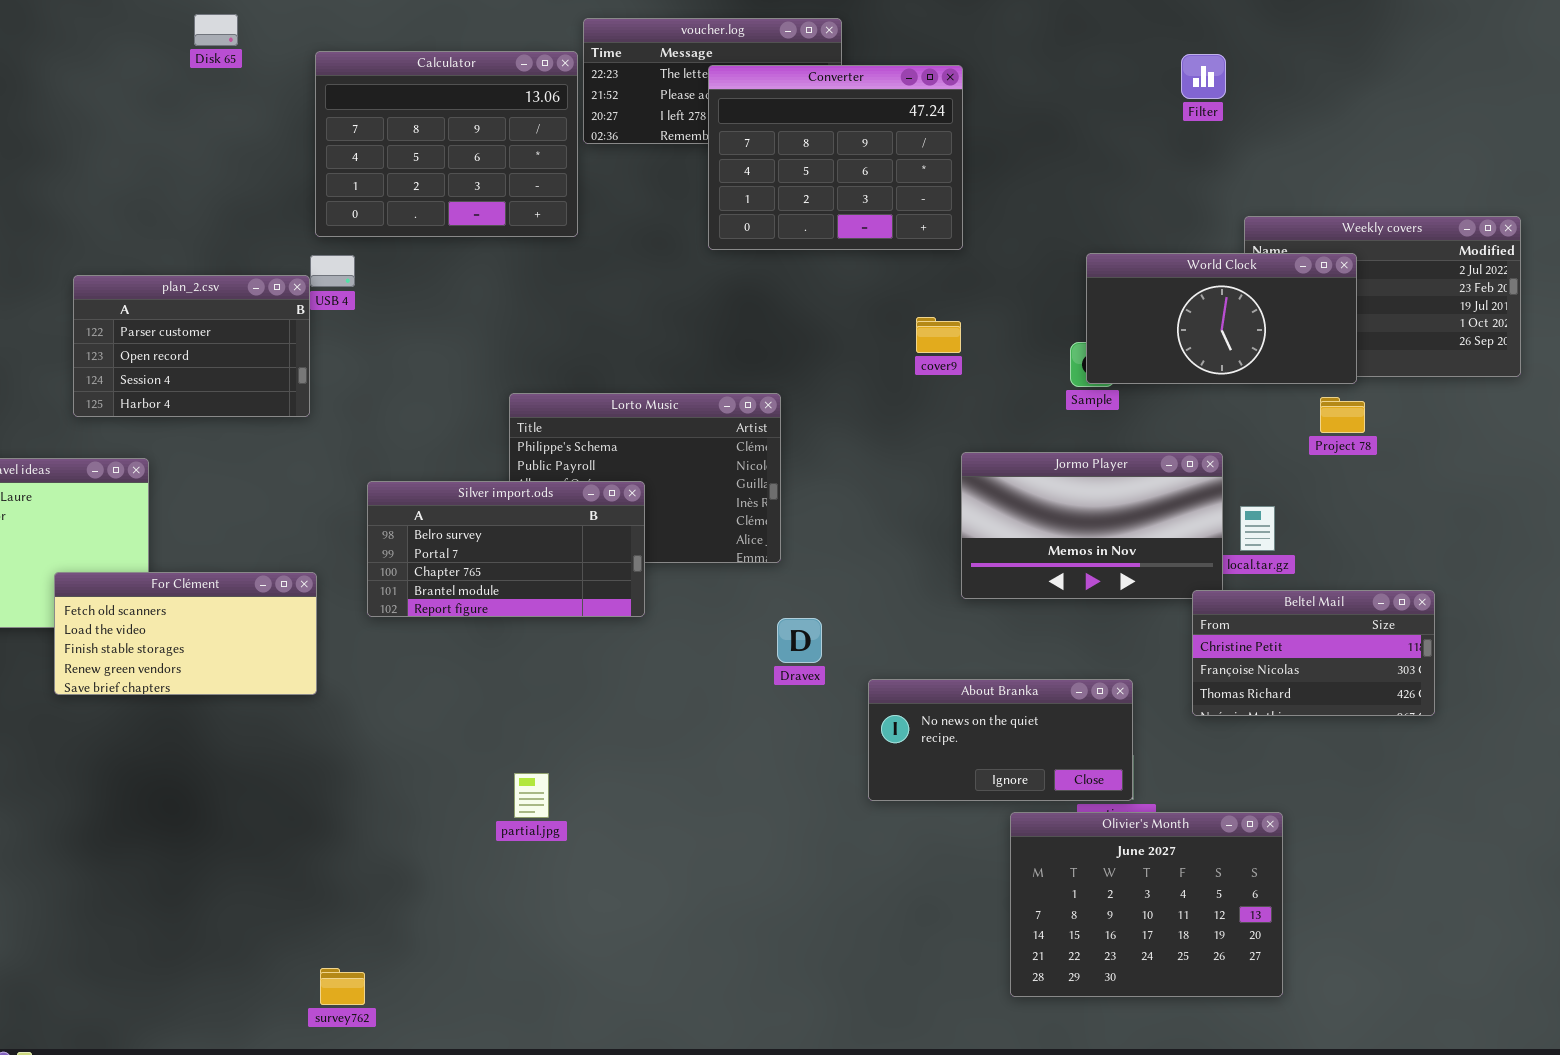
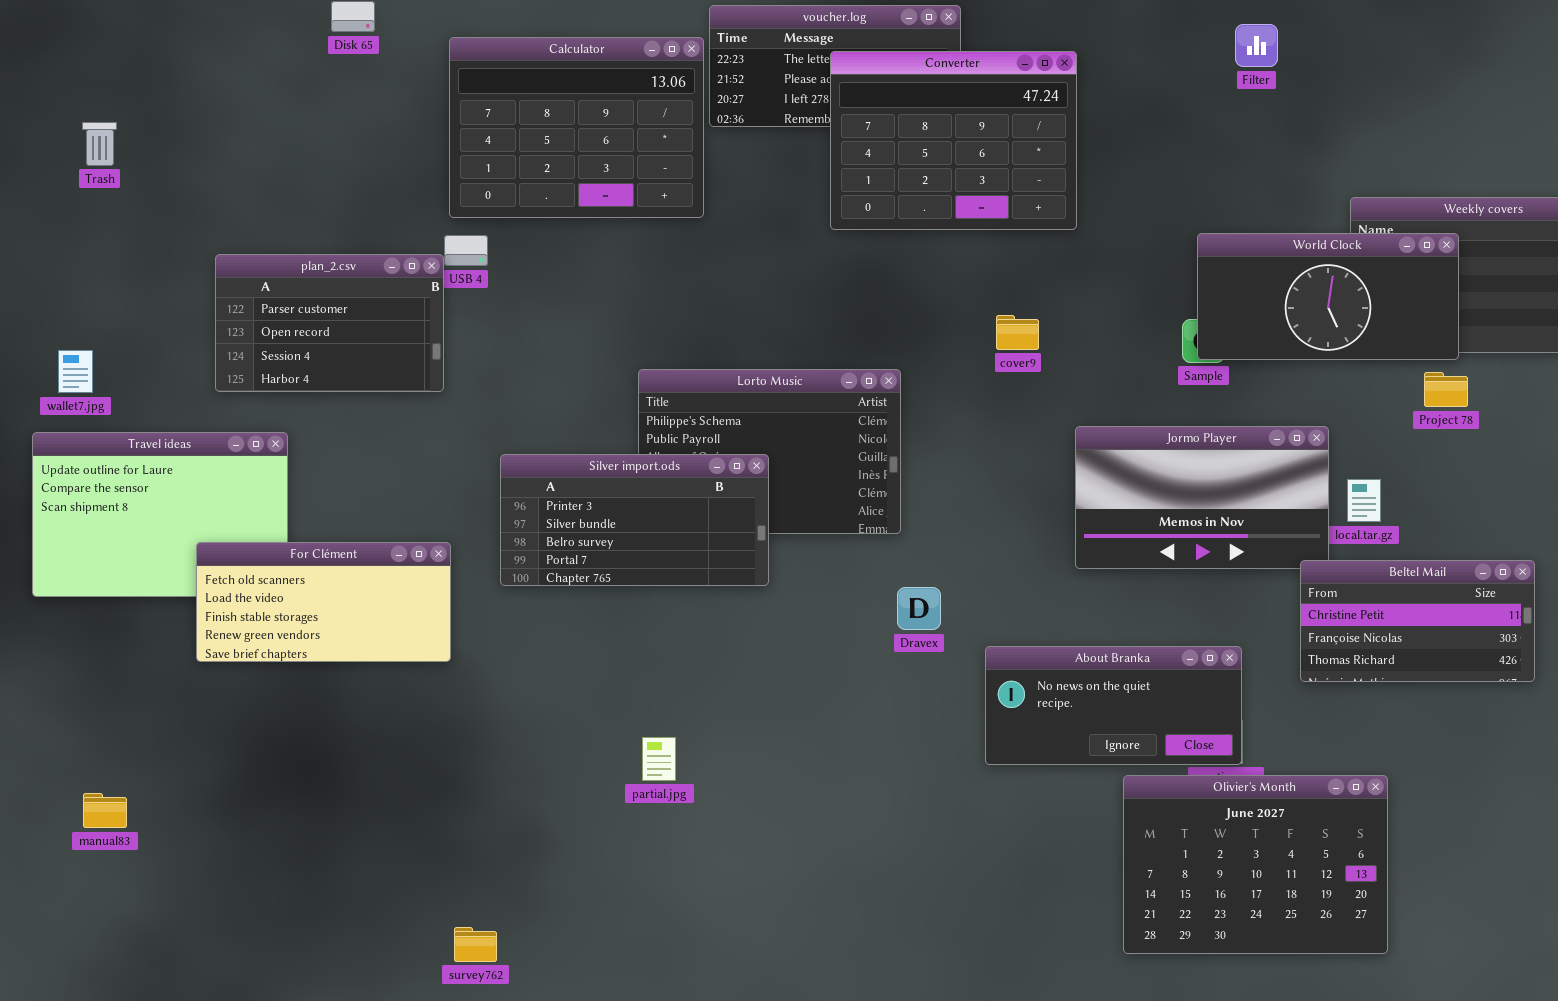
Filter: [1181,54,1226,99] -> [1235,24,1278,67], moved
cover9: [916,317,961,353] -> [996,315,1039,350], moved
Silver import.ods: [367,481,645,617] -> [500,454,769,586], scrolled up 2 rows

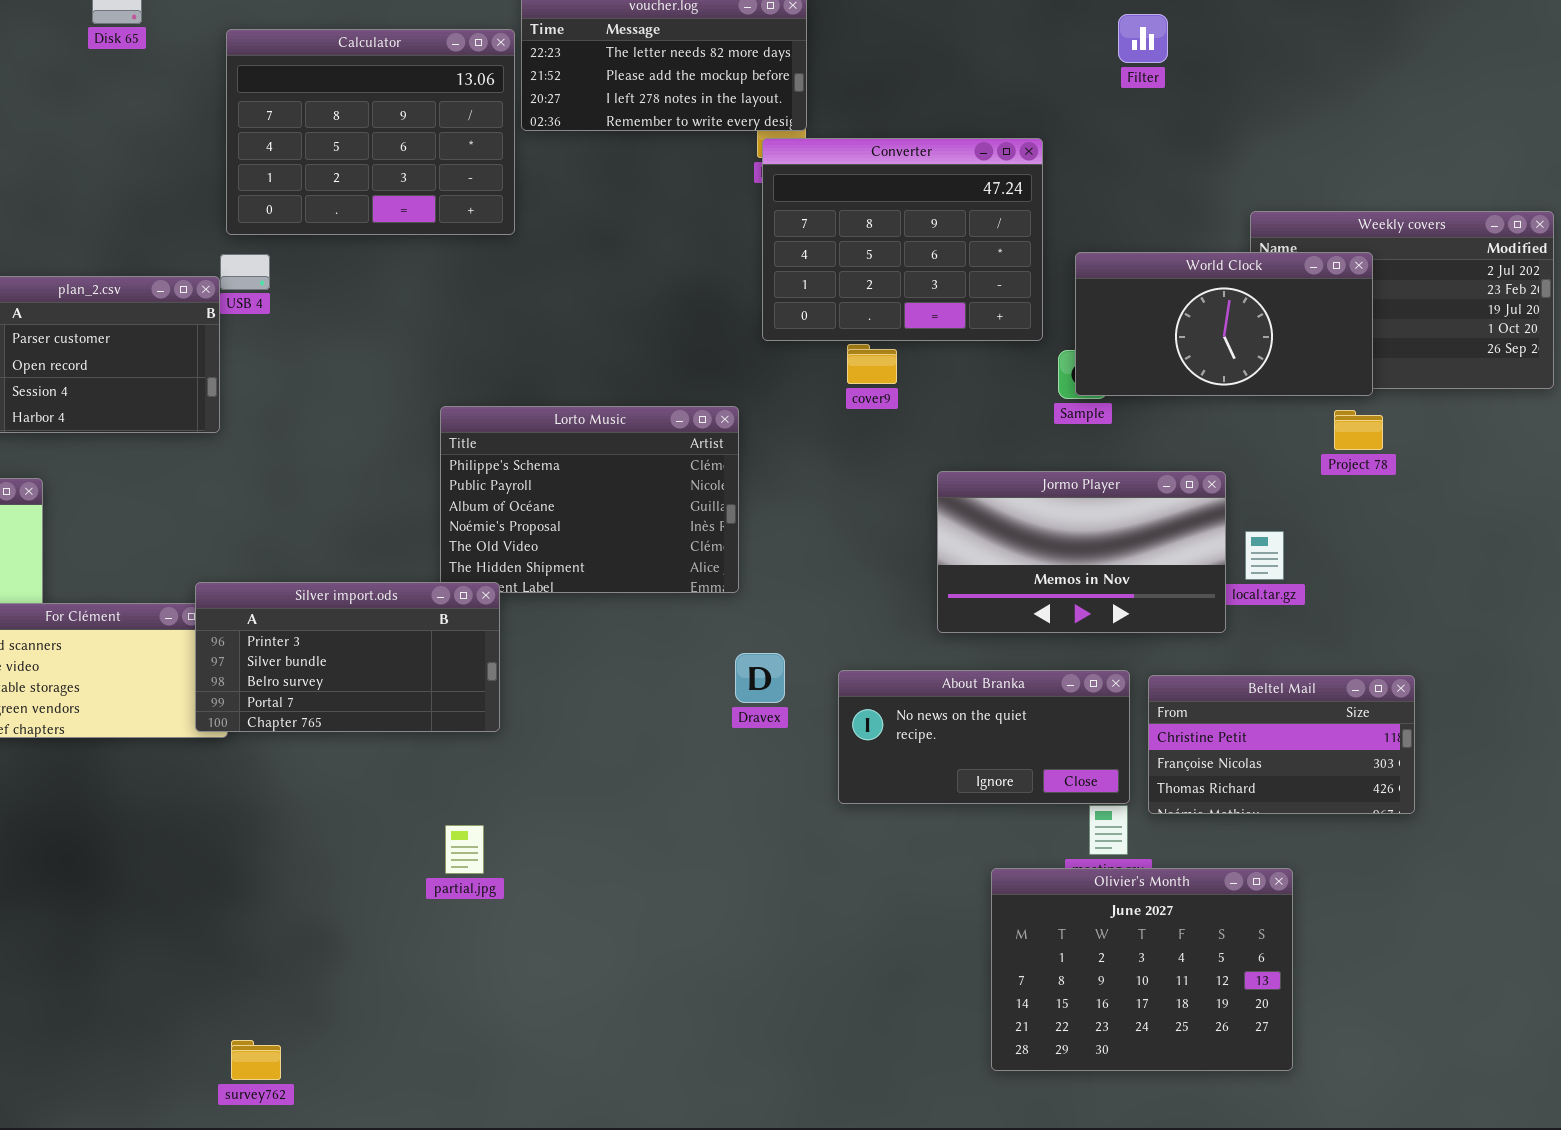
Converter: [830,51,1077,230] -> [762,138,1043,341], moved
Silver import.ods: [500,454,769,586] -> [195,582,500,732], moved
Beltel Mail: [1300,560,1535,682] -> [1148,675,1415,814], moved
About Branka: [985,646,1242,765] -> [838,670,1130,804], moved

